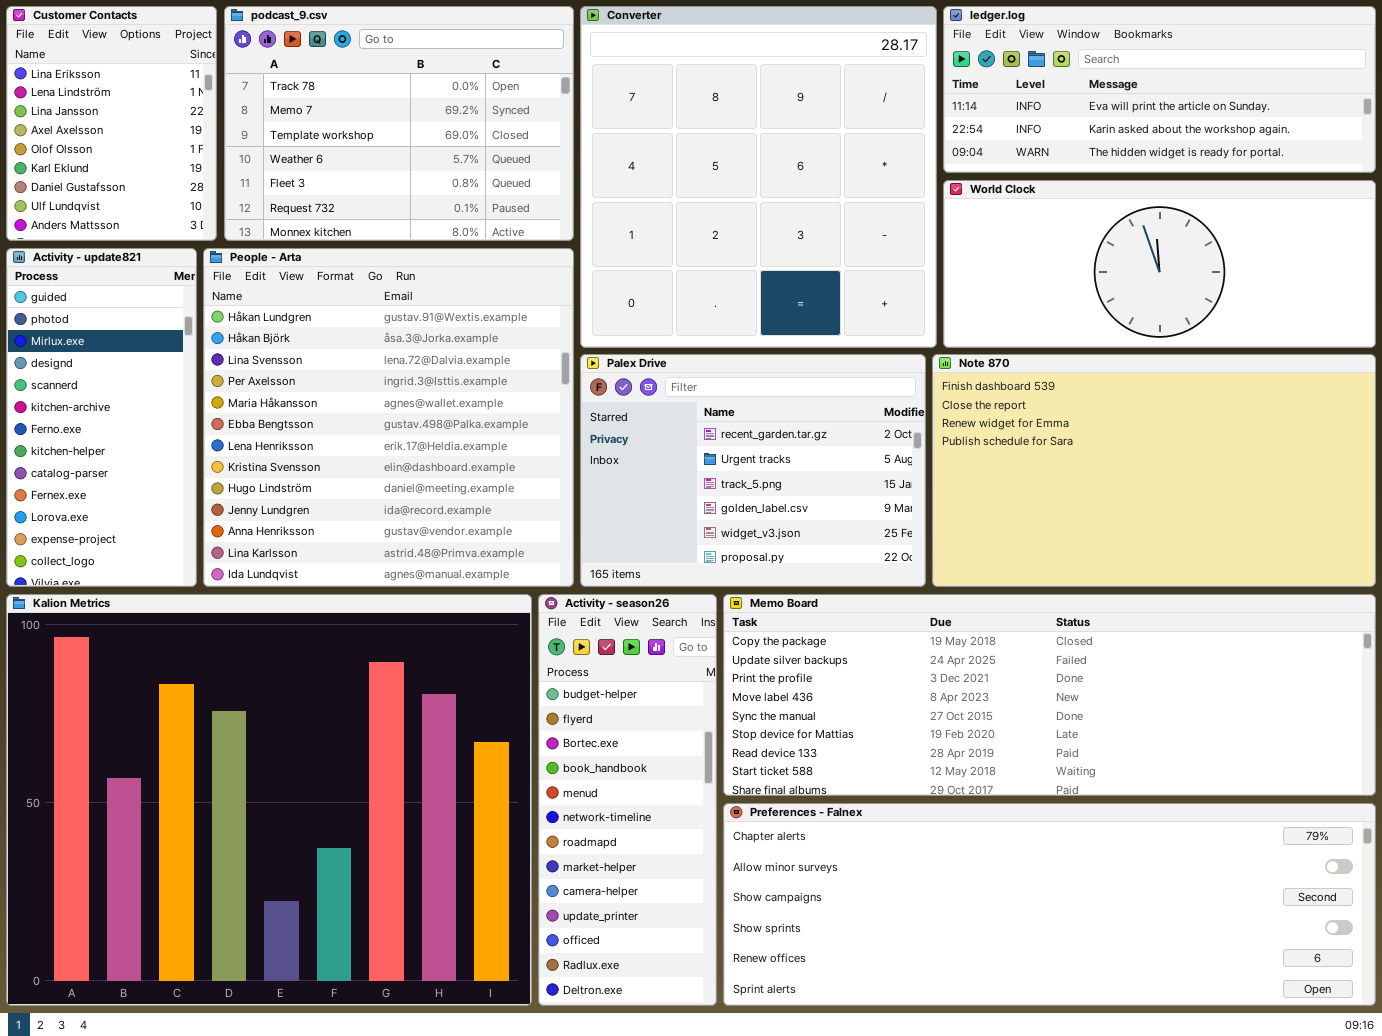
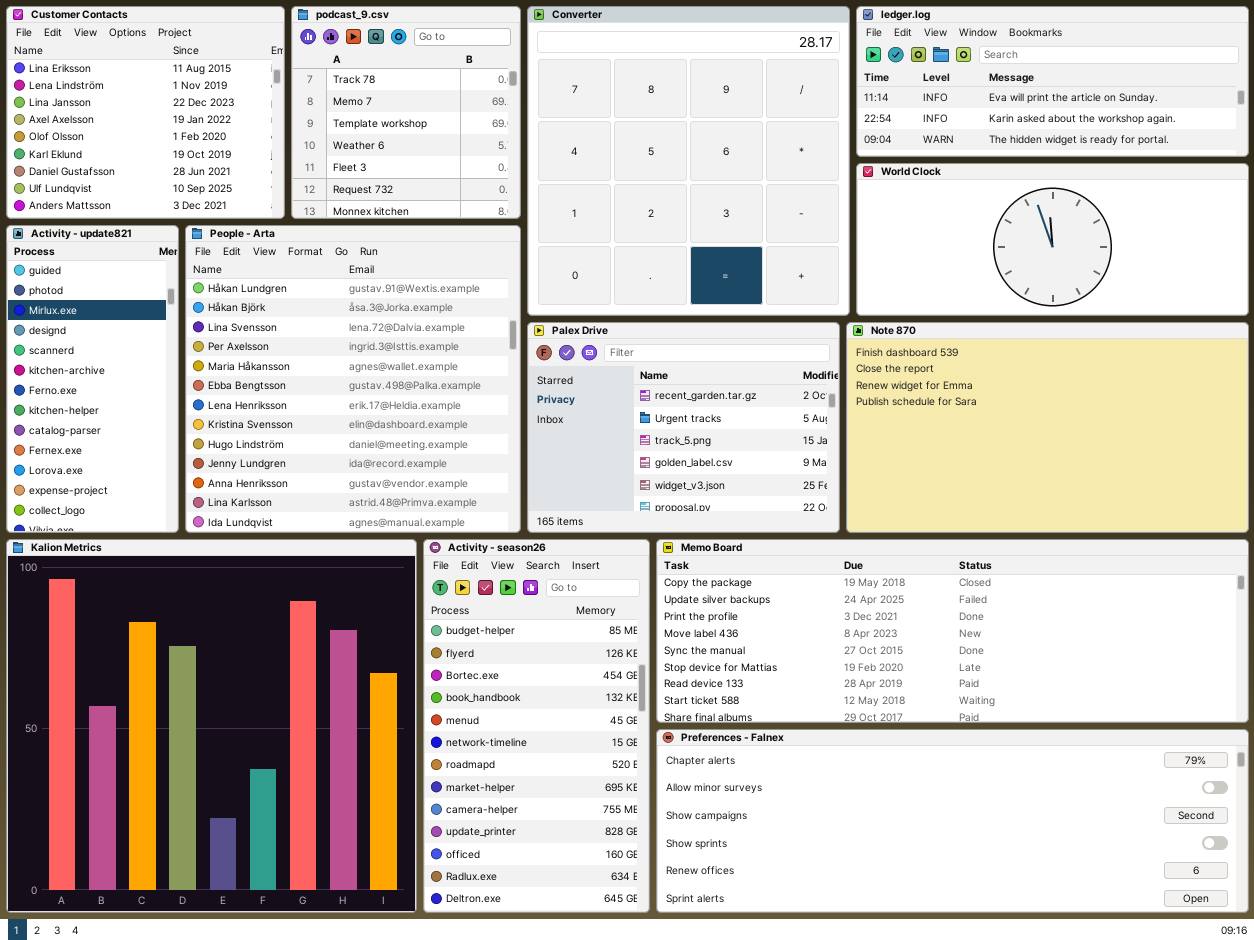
Customer Contacts: [6,6,217,241] -> [6,6,285,219], resized
podcast_9.csv: [224,6,574,241] -> [291,6,521,219], resized
Kalion Metrics: [6,594,532,1006] -> [6,539,417,913], resized
Activity - season26: [538,594,717,1006] -> [423,539,650,913], resized

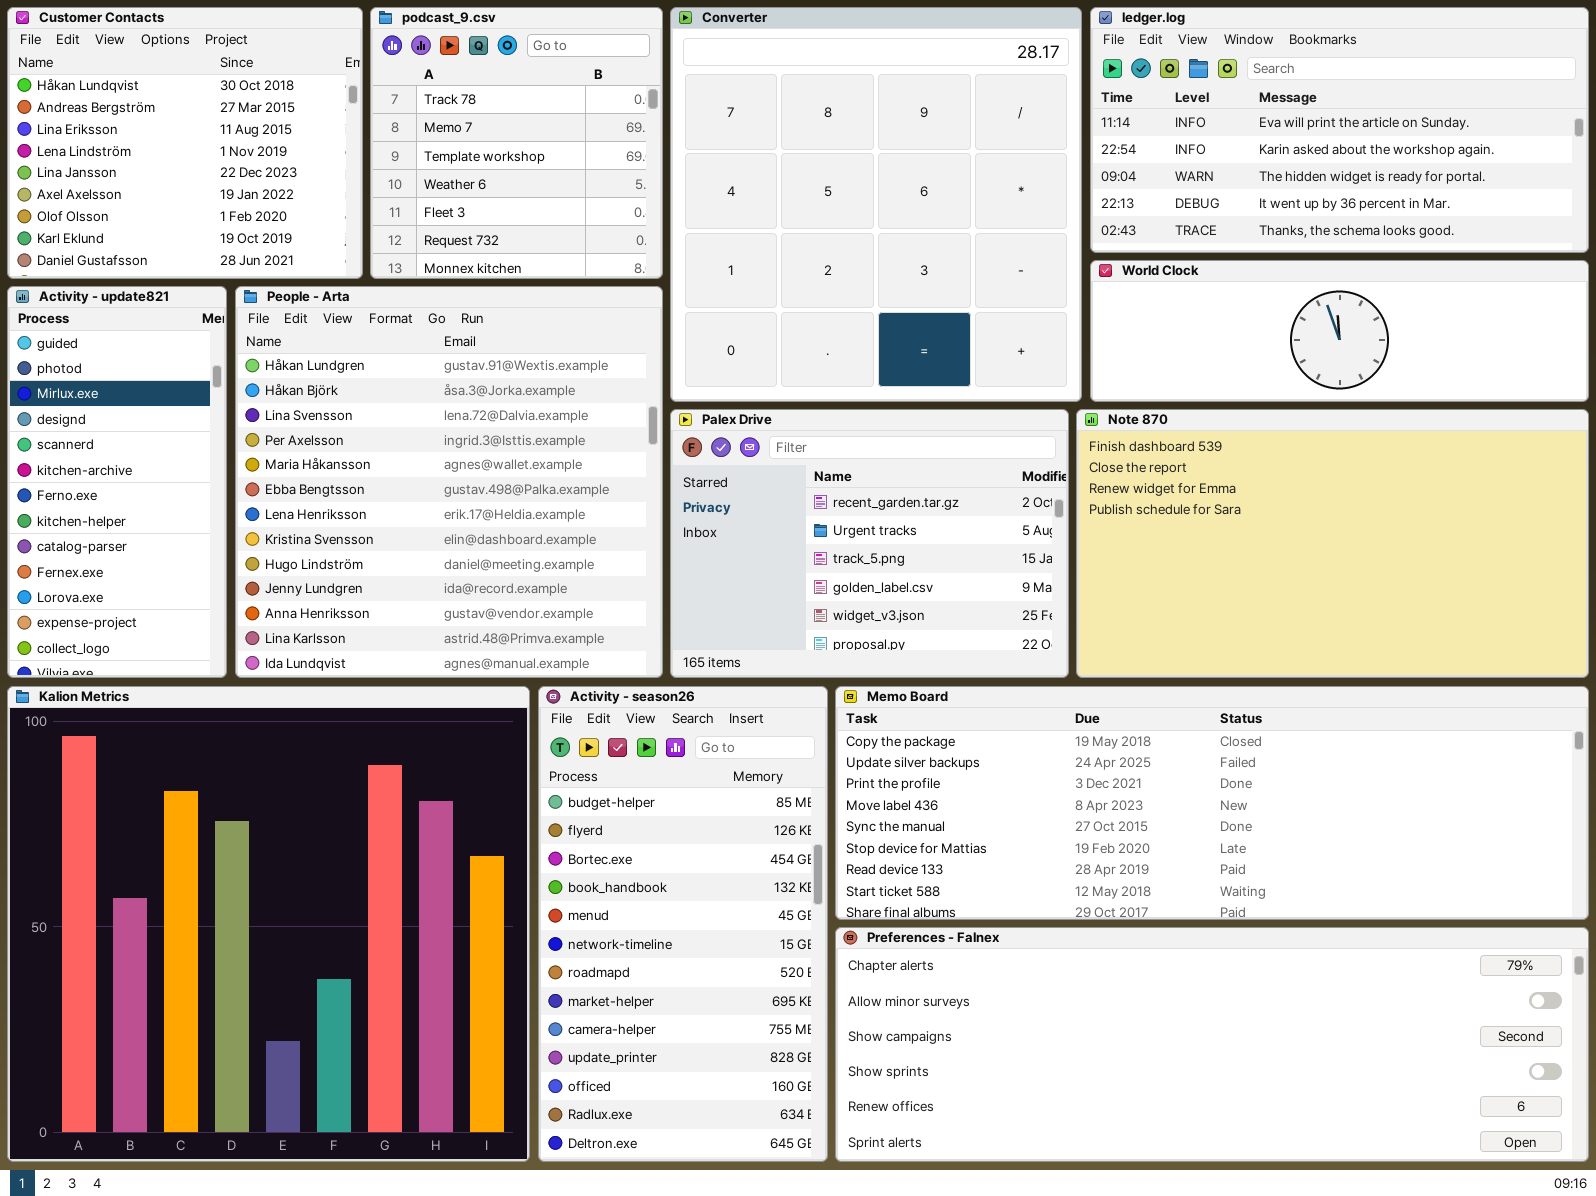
Customer Contacts: [6,6,285,219] -> [7,7,363,279], scrolled up 2 rows
ledger.log: [856,6,1249,157] -> [1090,7,1589,253], resized
World Clock: [856,163,1249,316] -> [1090,260,1589,402], resized

